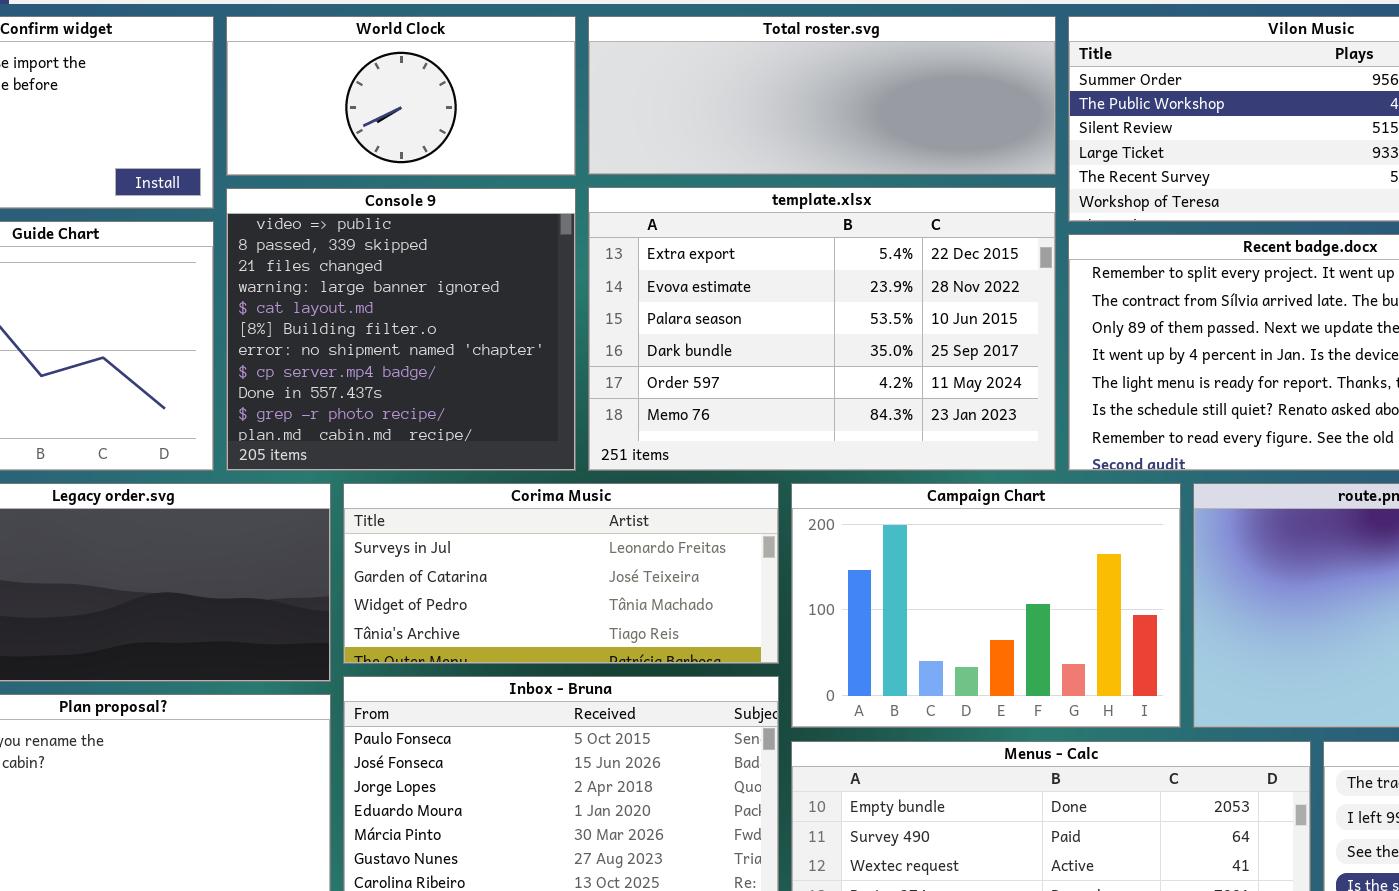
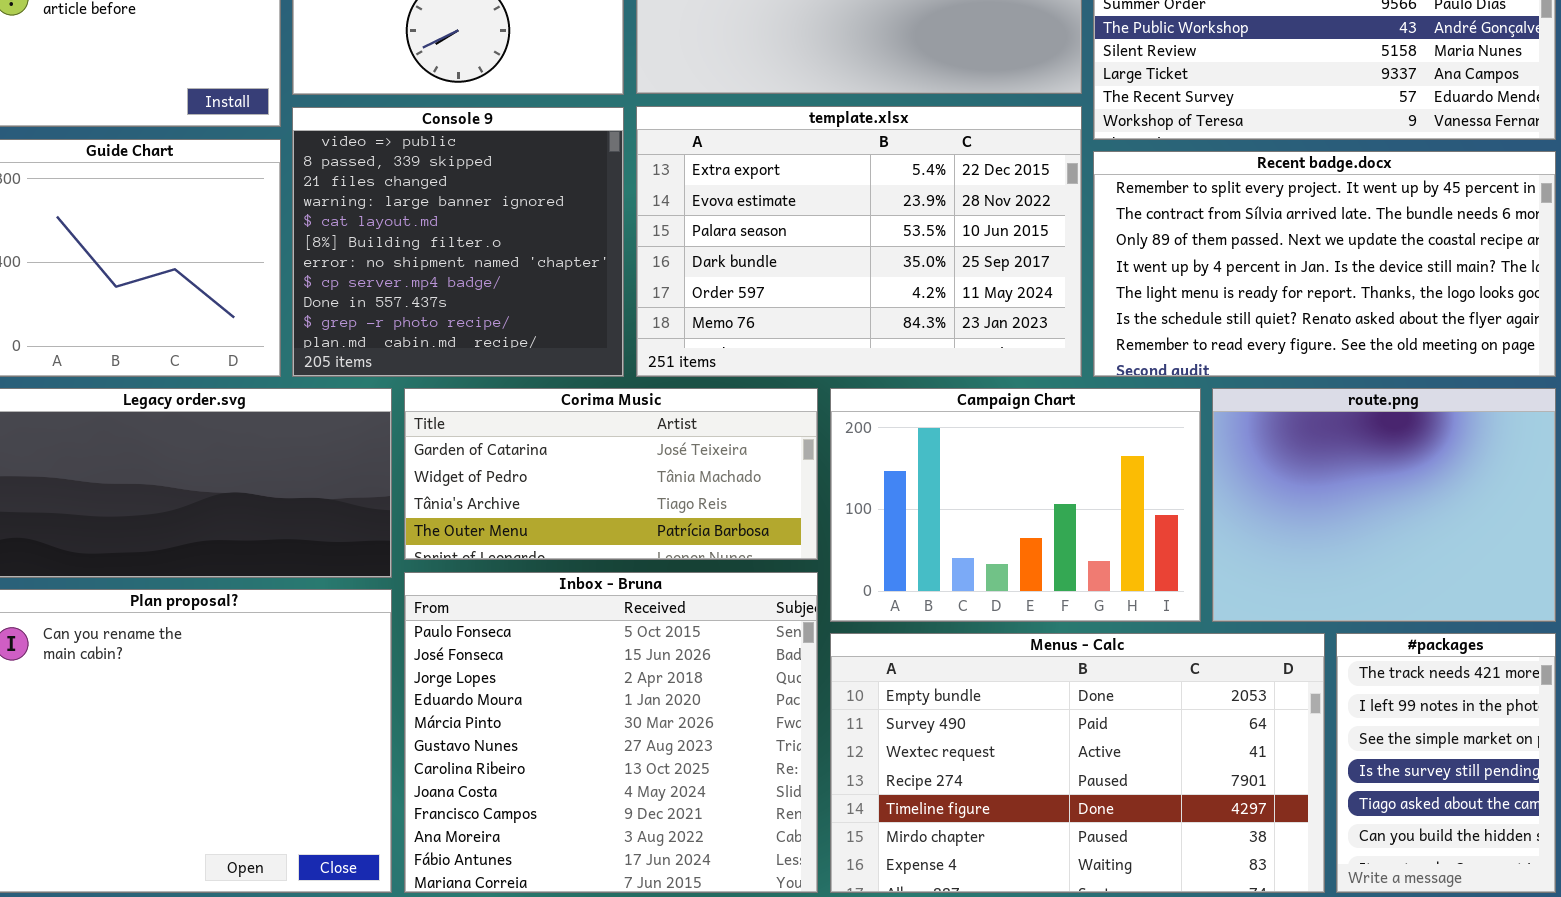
Corima Music: [343,483,779,664] -> [404,388,818,560], scrolled down 1 row

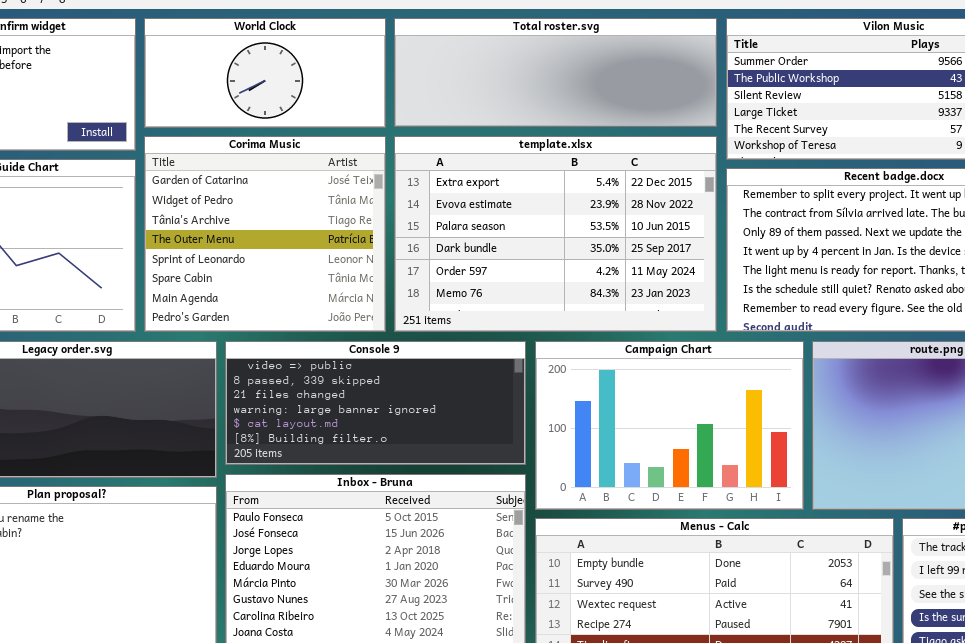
Console 9: [292,107,624,377] -> [225,341,526,465], moved, resized
Corima Music: [404,388,818,560] -> [144,136,386,332], moved, resized

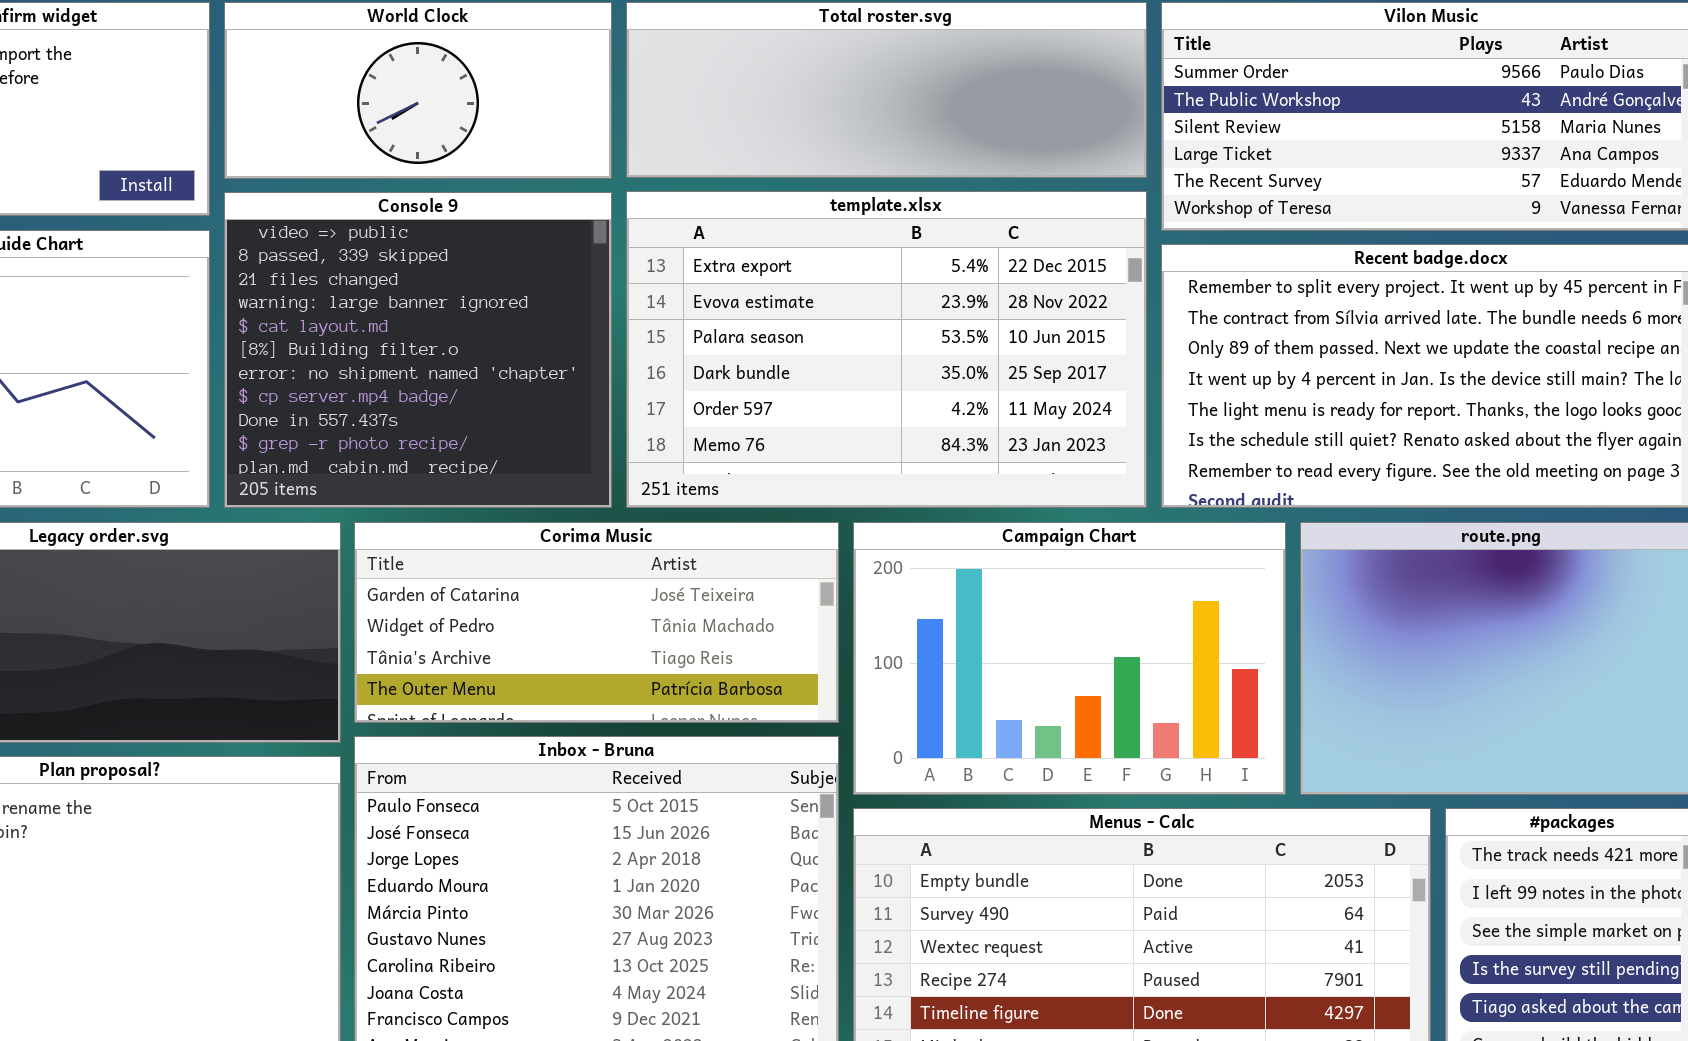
Corima Music: [144,136,386,332] -> [354,522,839,723], moved, resized
Console 9: [225,341,526,465] -> [224,192,612,508], moved, resized

